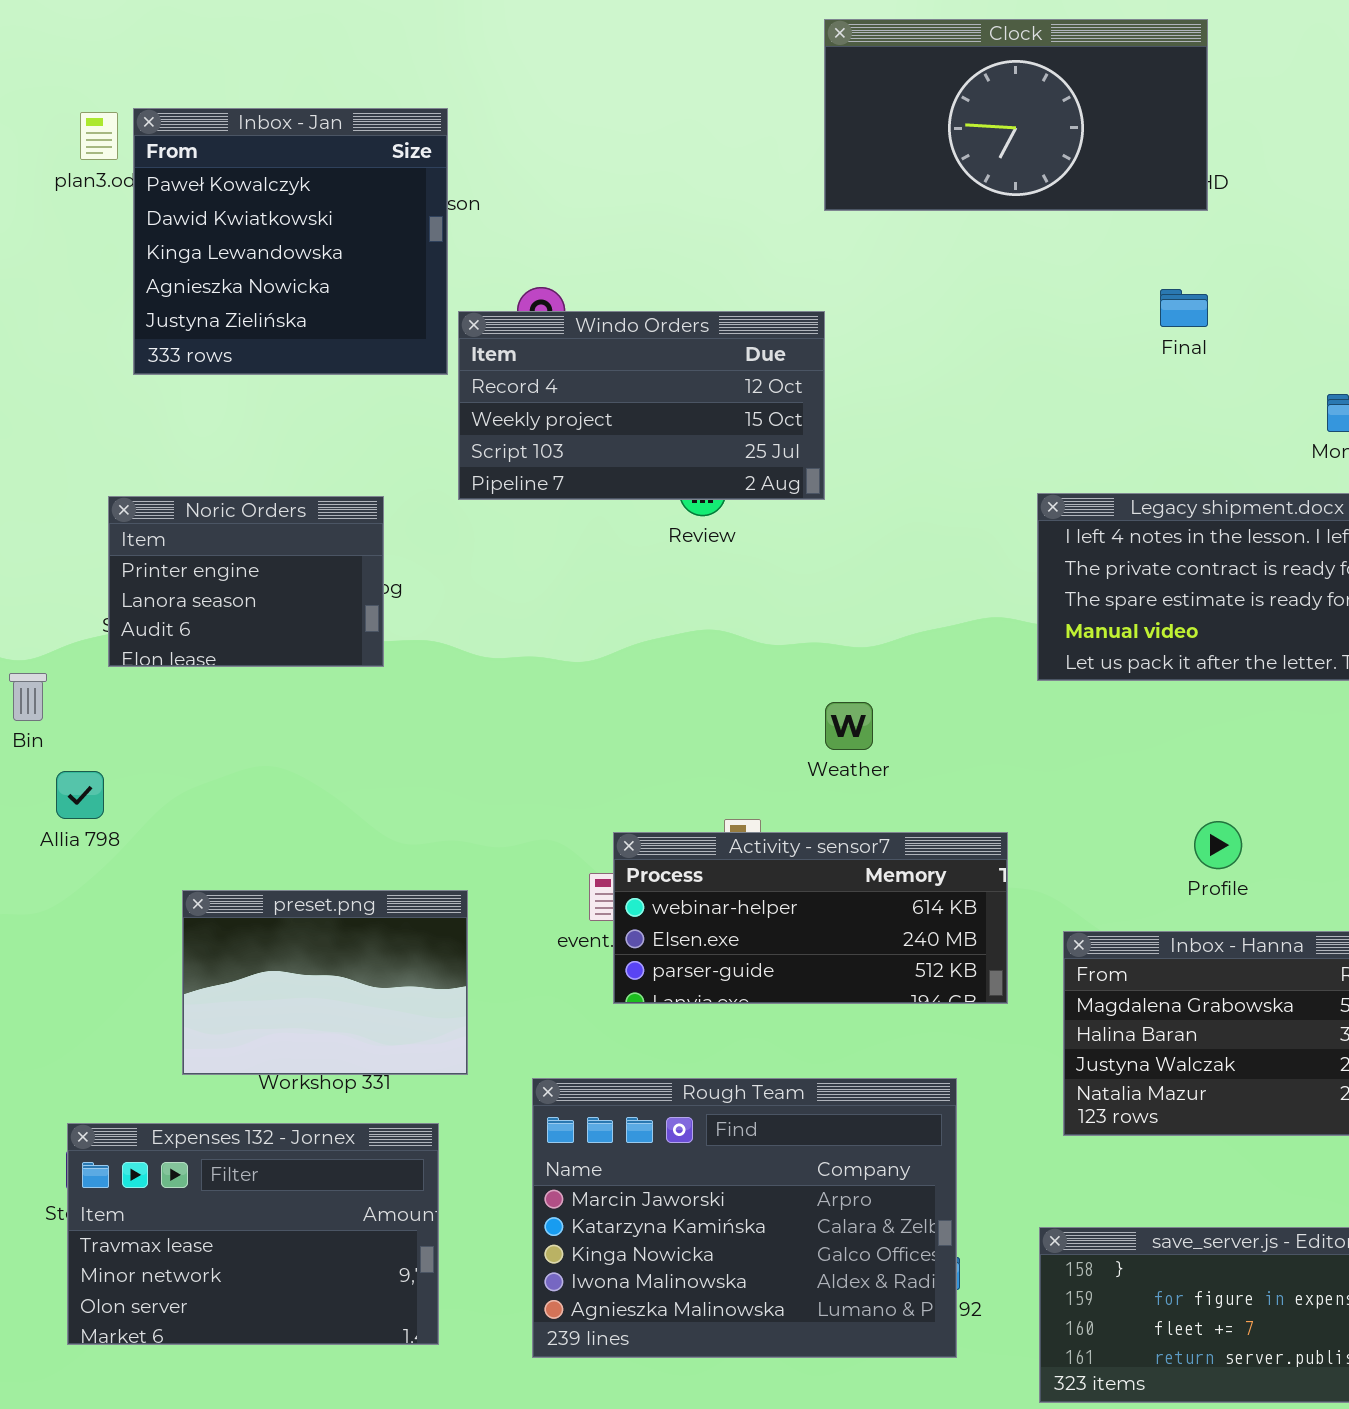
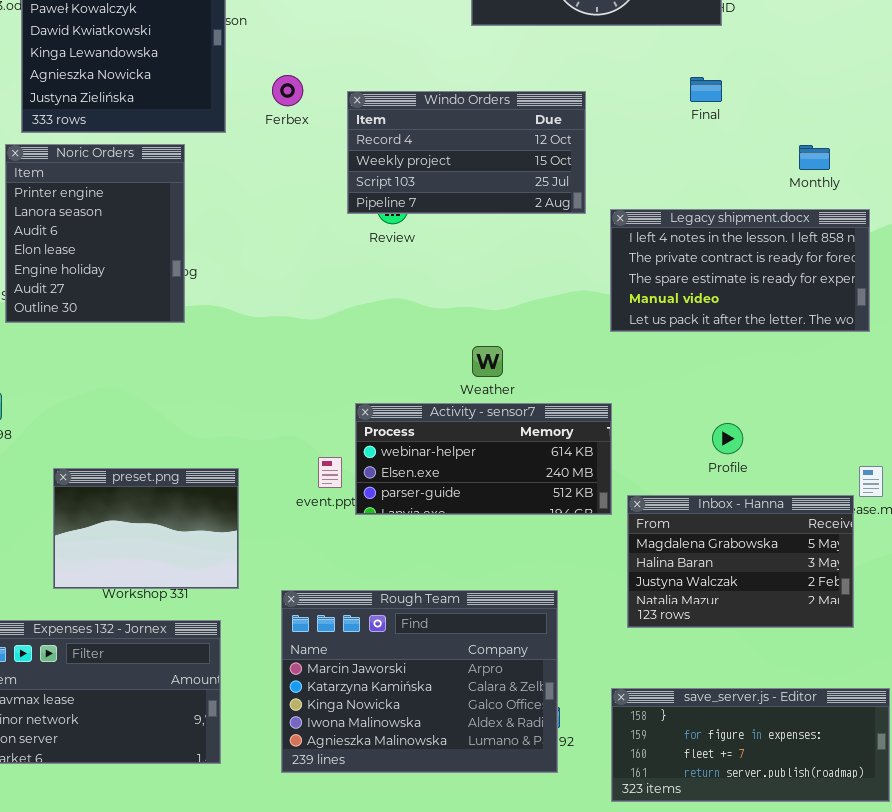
Windo Orders: [458,311,825,500] -> [347,91,586,214], moved
Noric Orders: [108,496,384,667] -> [5,144,185,323], resized
Activity - sensor7: [613,832,1008,1004] -> [355,403,612,515], moved

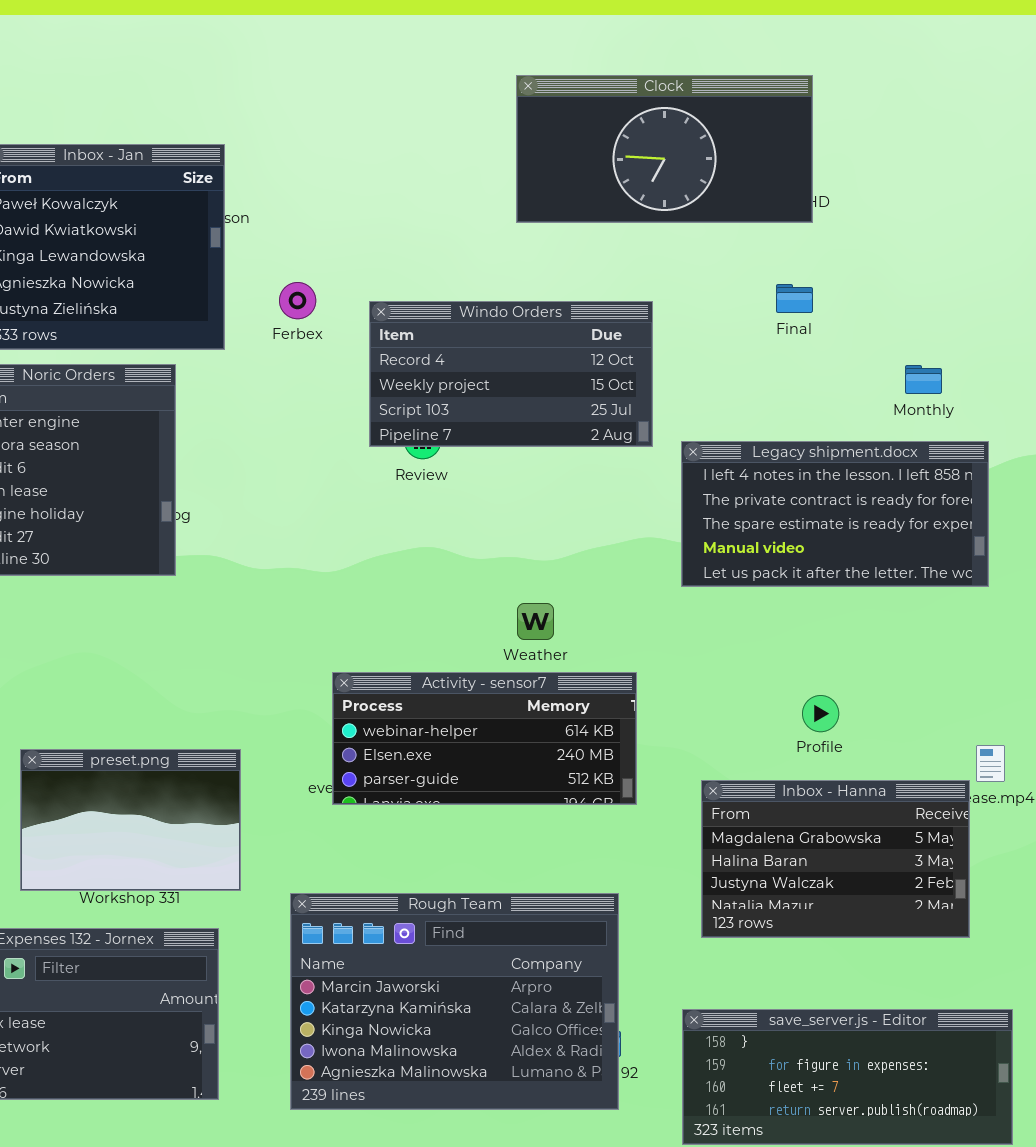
Activity - sensor7: [355,403,612,515] -> [332,672,637,805], moved

